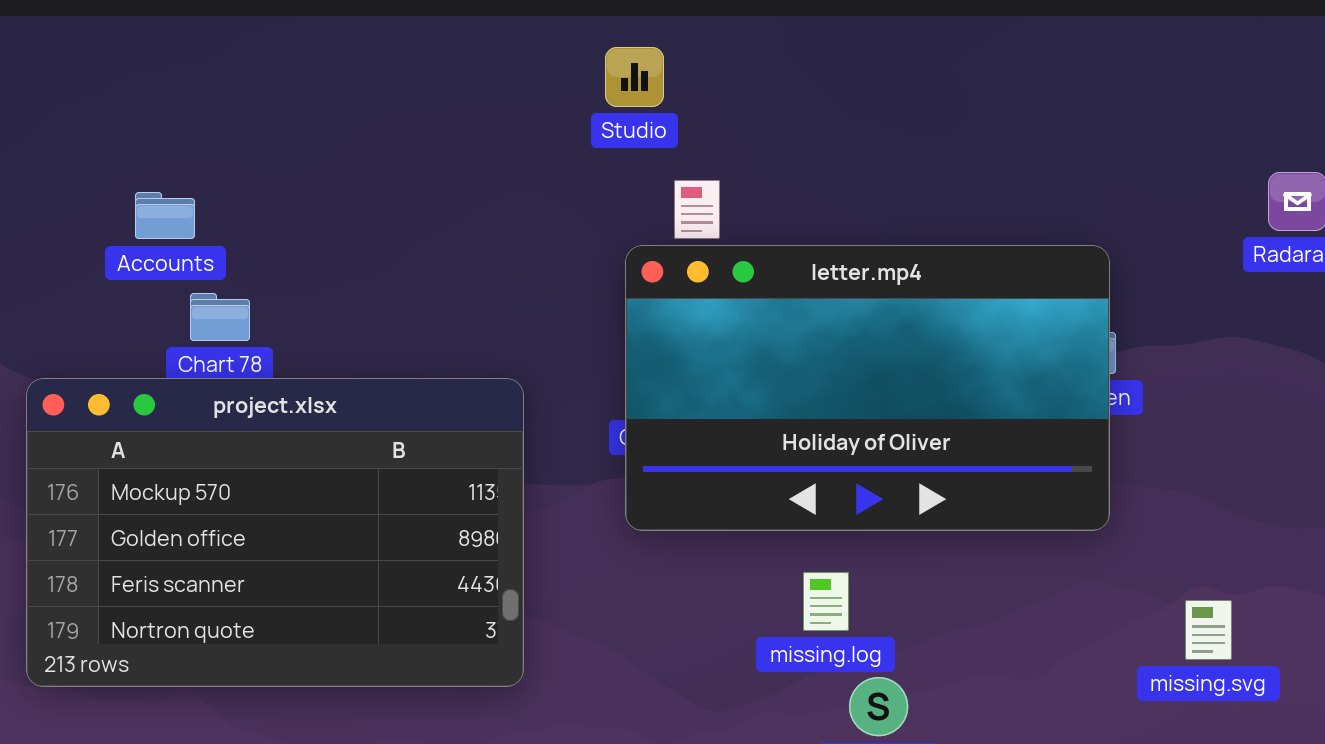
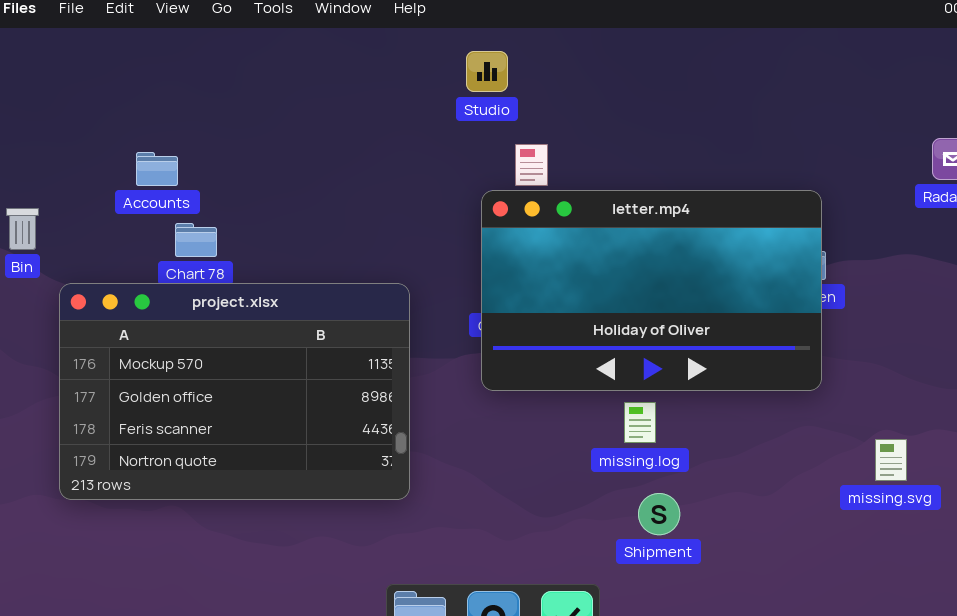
missing.log: [803,572,849,631] -> [624,402,656,443], moved

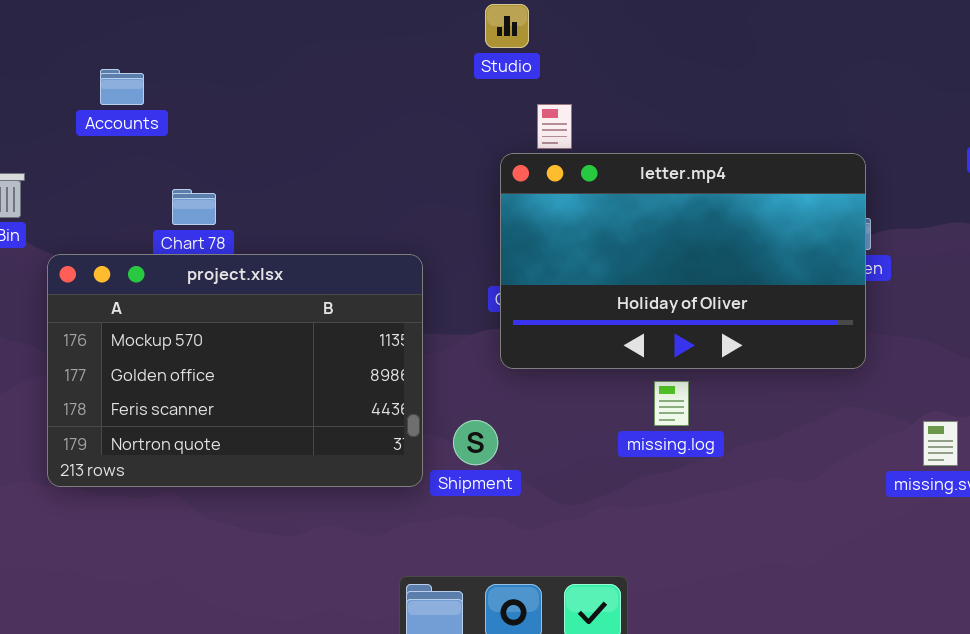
Accounts: [136,152,178,186] -> [100,69,144,105], moved
Shipment: [638,493,680,535] -> [453,420,498,465], moved

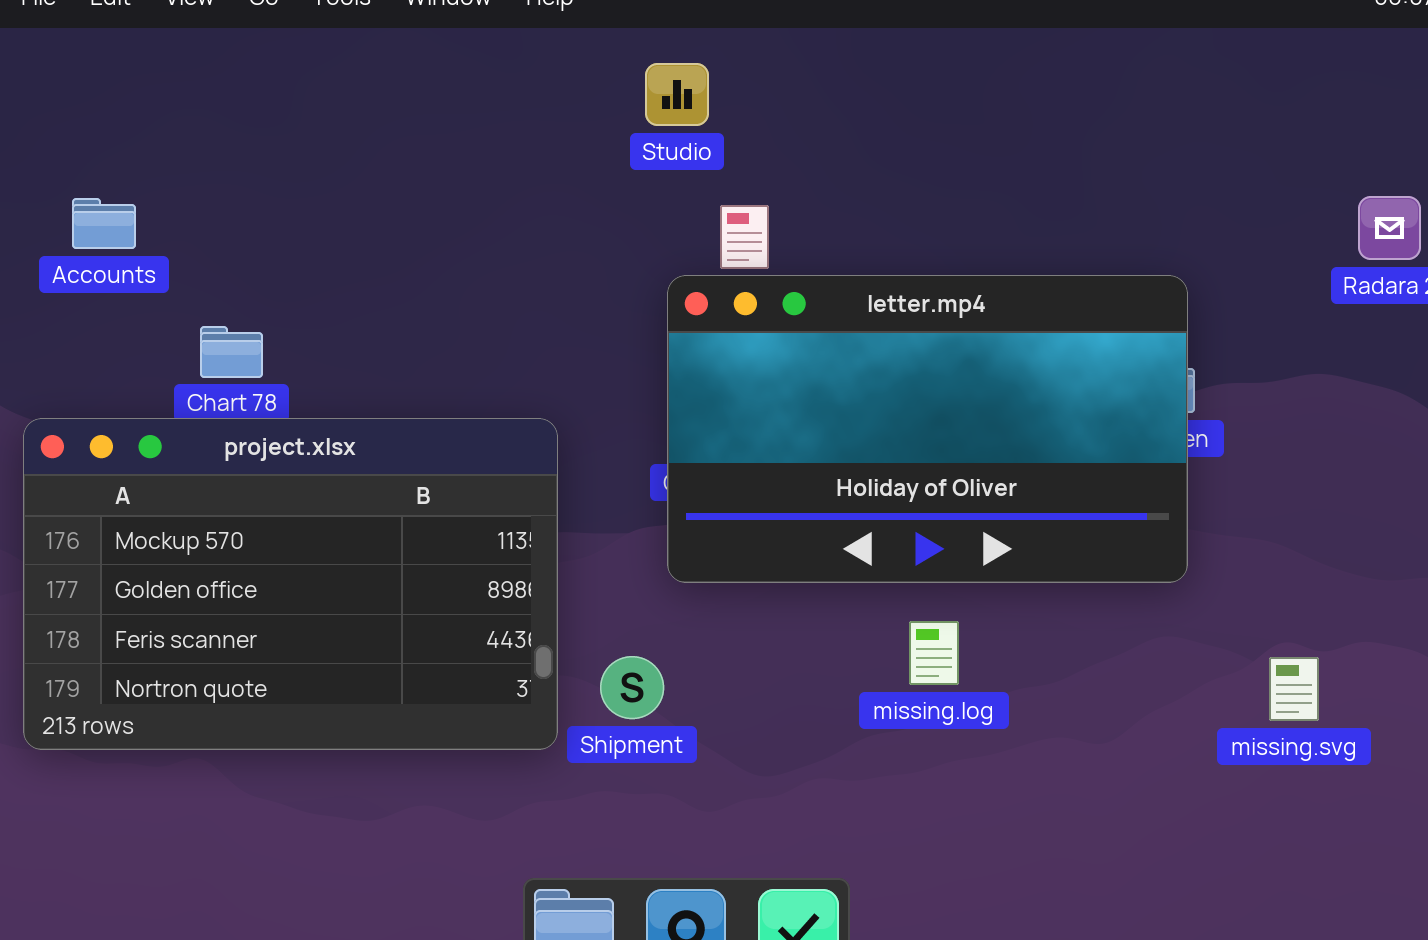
Accounts: [100,69,144,105] -> [72,198,136,249], moved
missing.log: [654,381,689,426] -> [909,621,959,685], moved

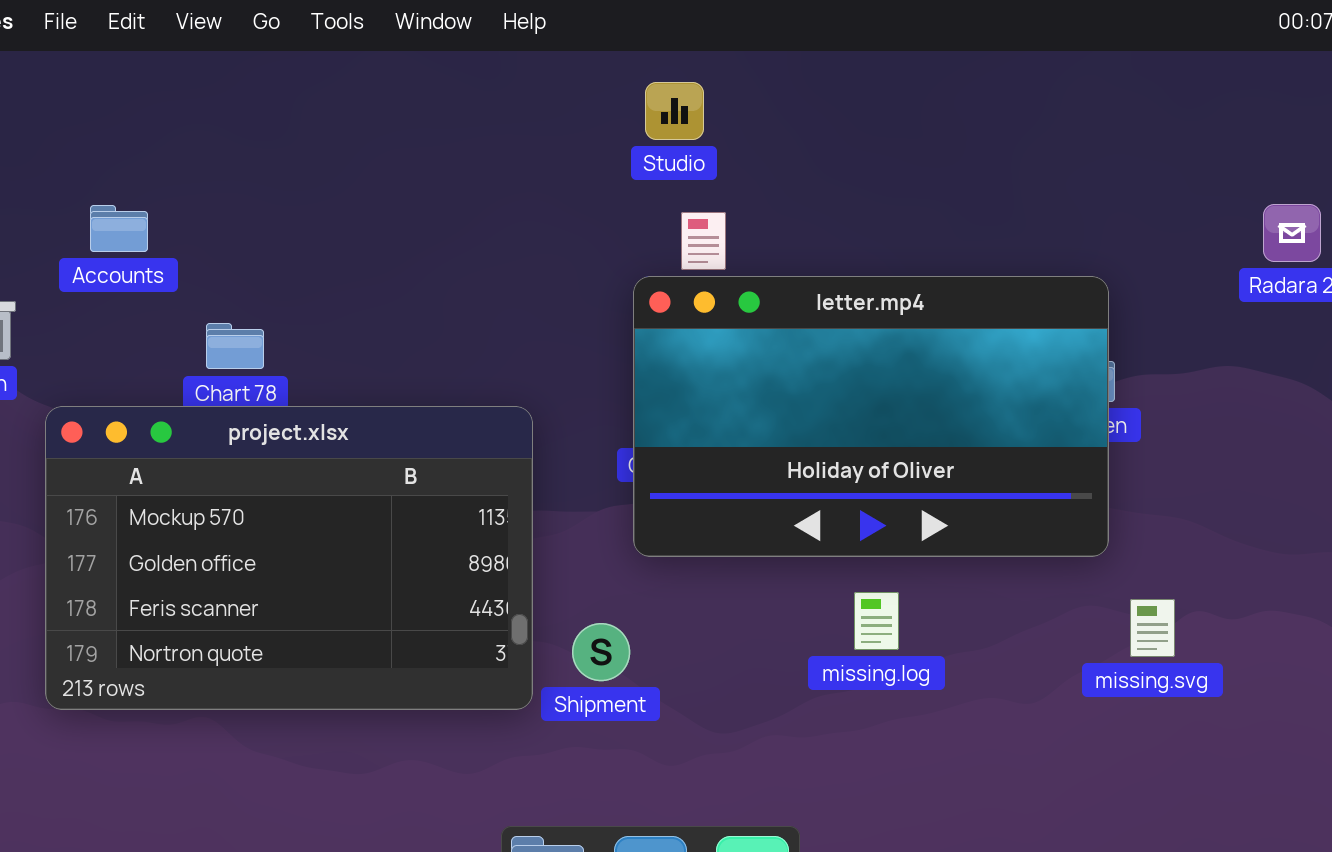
Studio: [645,63,709,126] -> [645,82,704,140], moved
missing.svg: [1269,657,1319,721] -> [1130,599,1175,657], moved

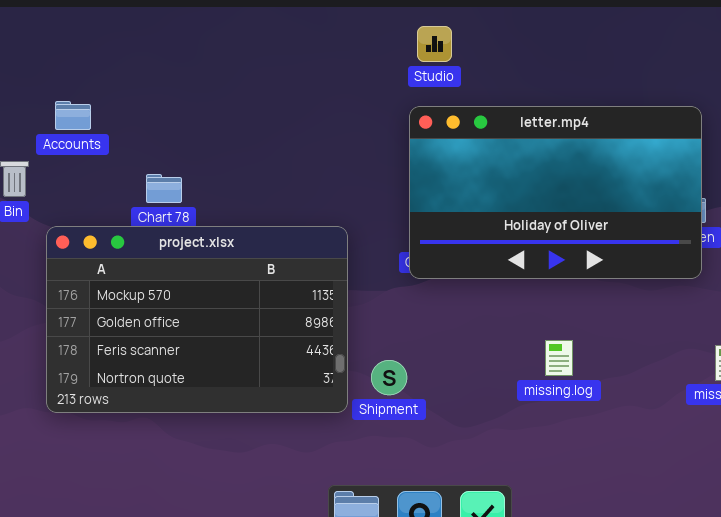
Accounts: [90,205,148,252] -> [55,101,91,130], moved
letter.mp4: [633,276,1109,557] -> [409,106,702,279], moved

